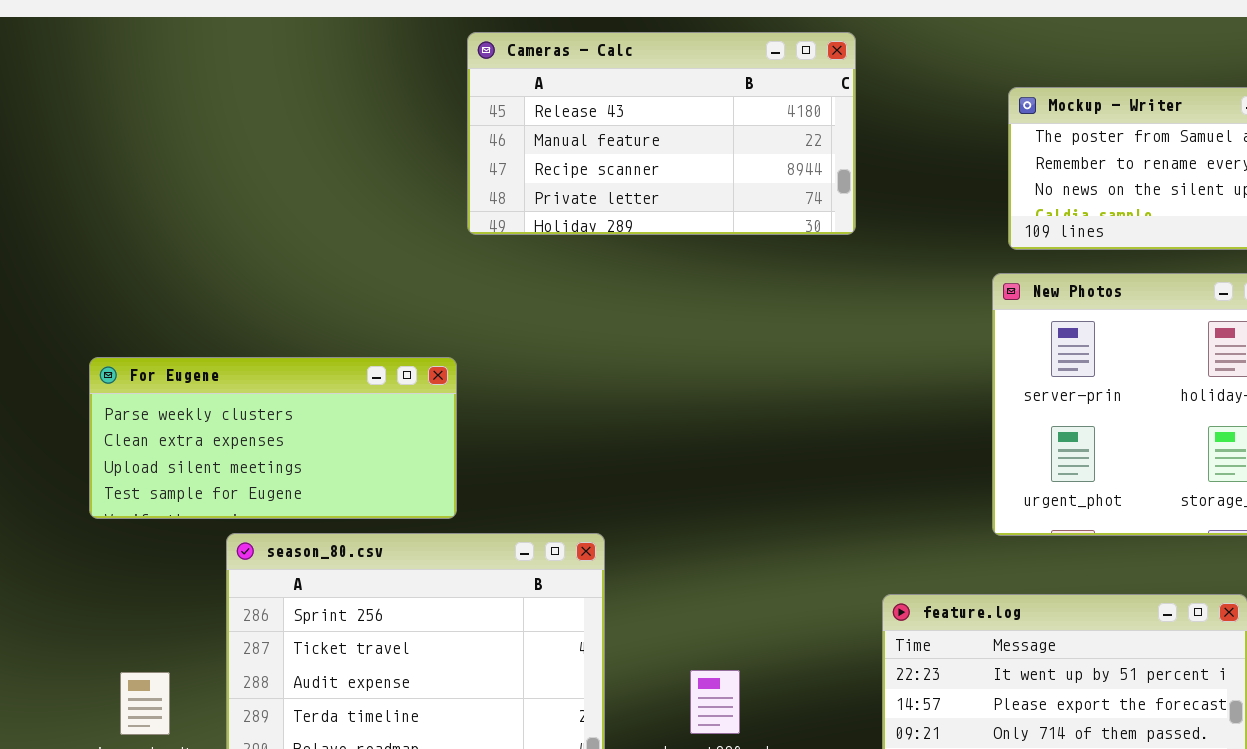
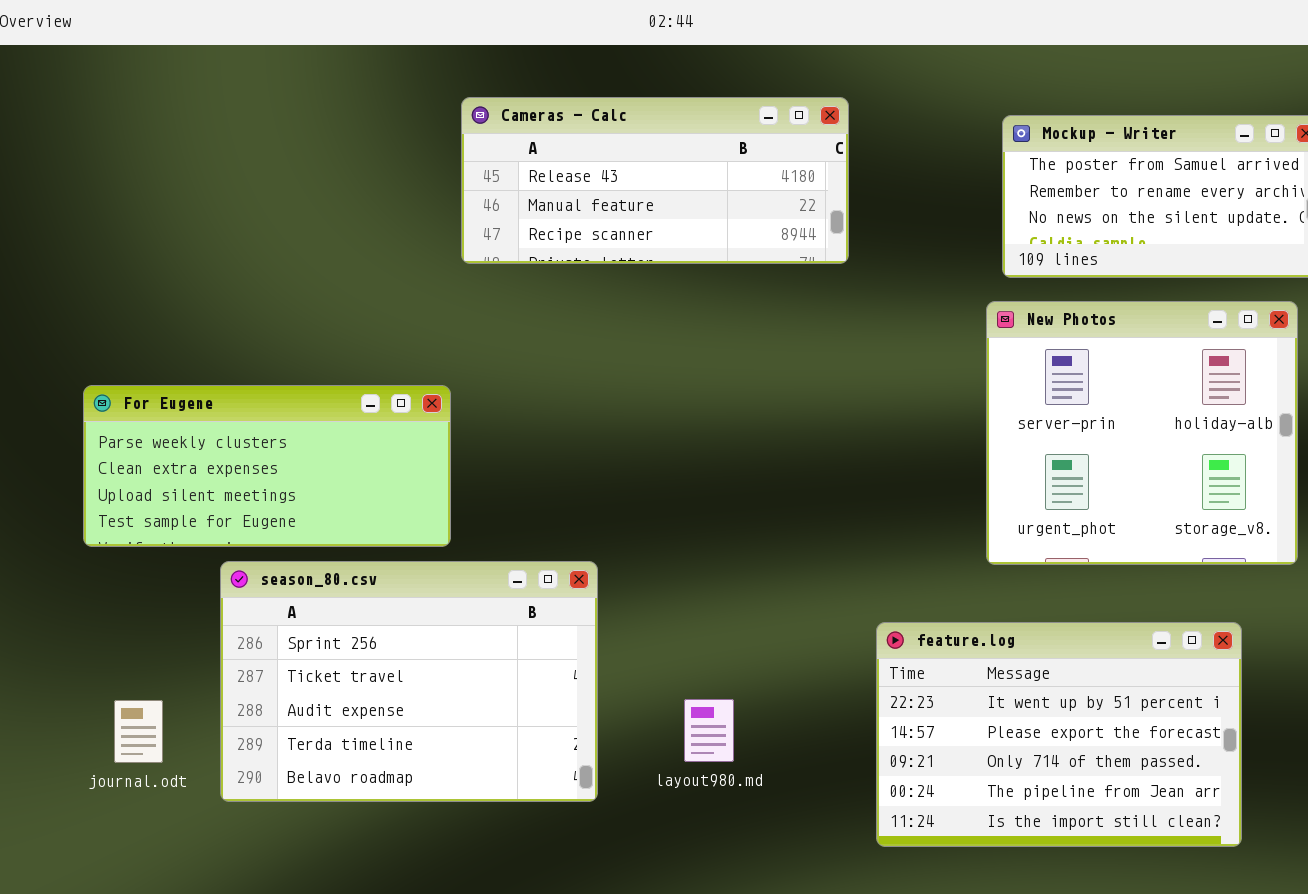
Cameras - Calc: [467,32,856,235] -> [461,97,849,264], resized

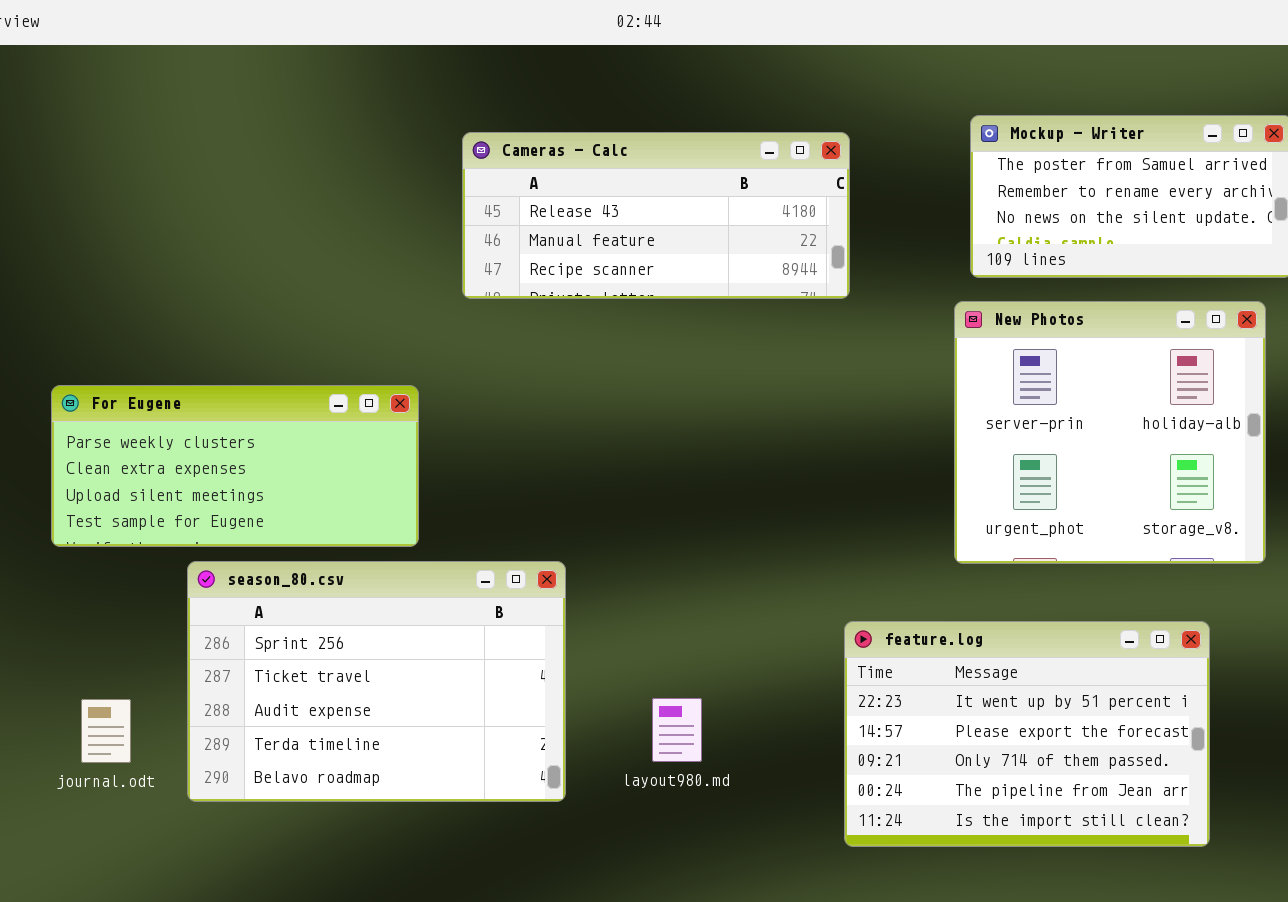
Cameras - Calc: [461,97,849,264] -> [462,132,850,299], moved

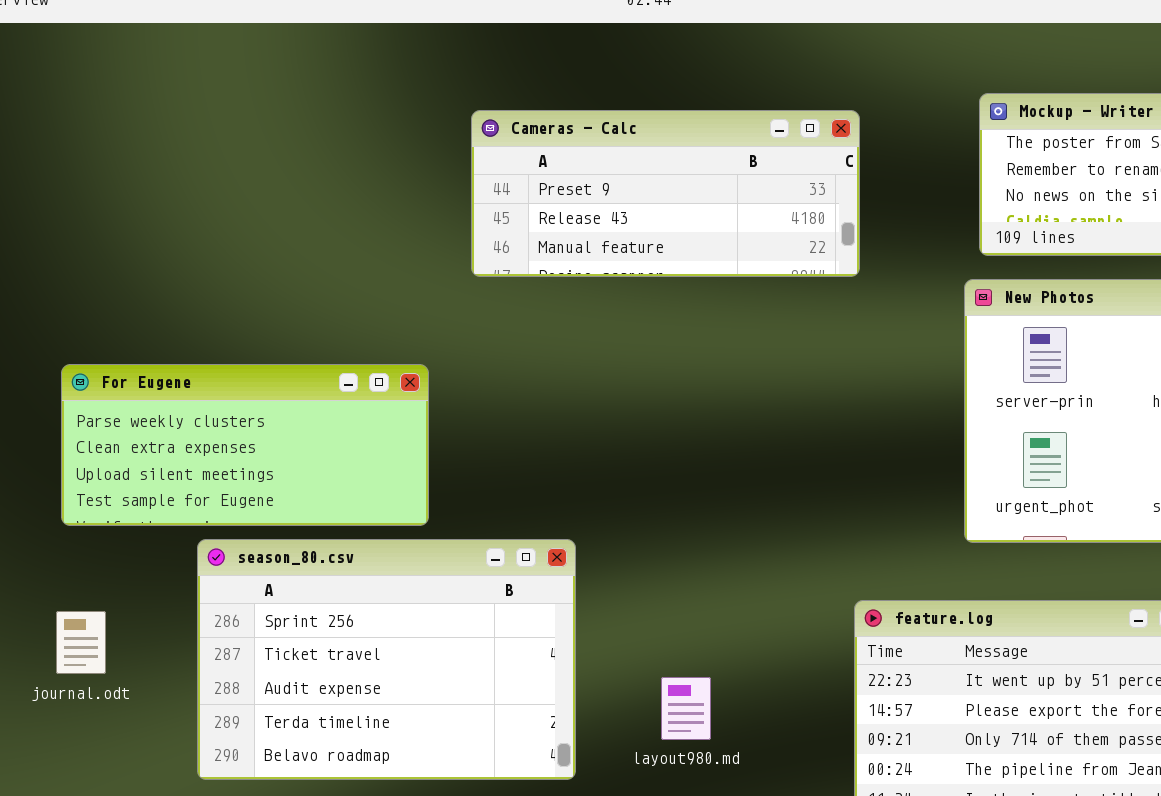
Cameras - Calc: [462,132,850,299] -> [471,110,860,277], scrolled up 1 row
journal.odt: [81,699,131,763] -> [56,611,106,674], moved

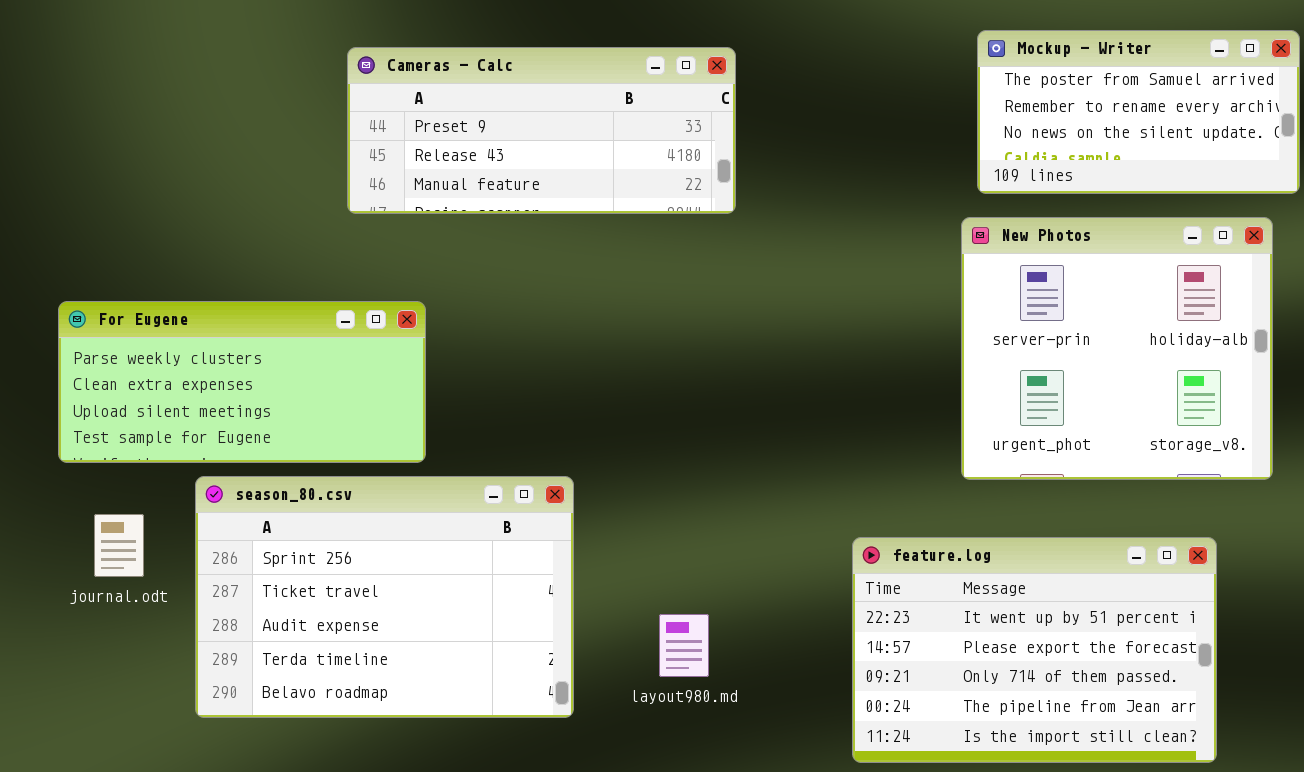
Cameras - Calc: [471,110,860,277] -> [347,47,736,214], moved
journal.odt: [56,611,106,674] -> [94,514,144,577], moved

